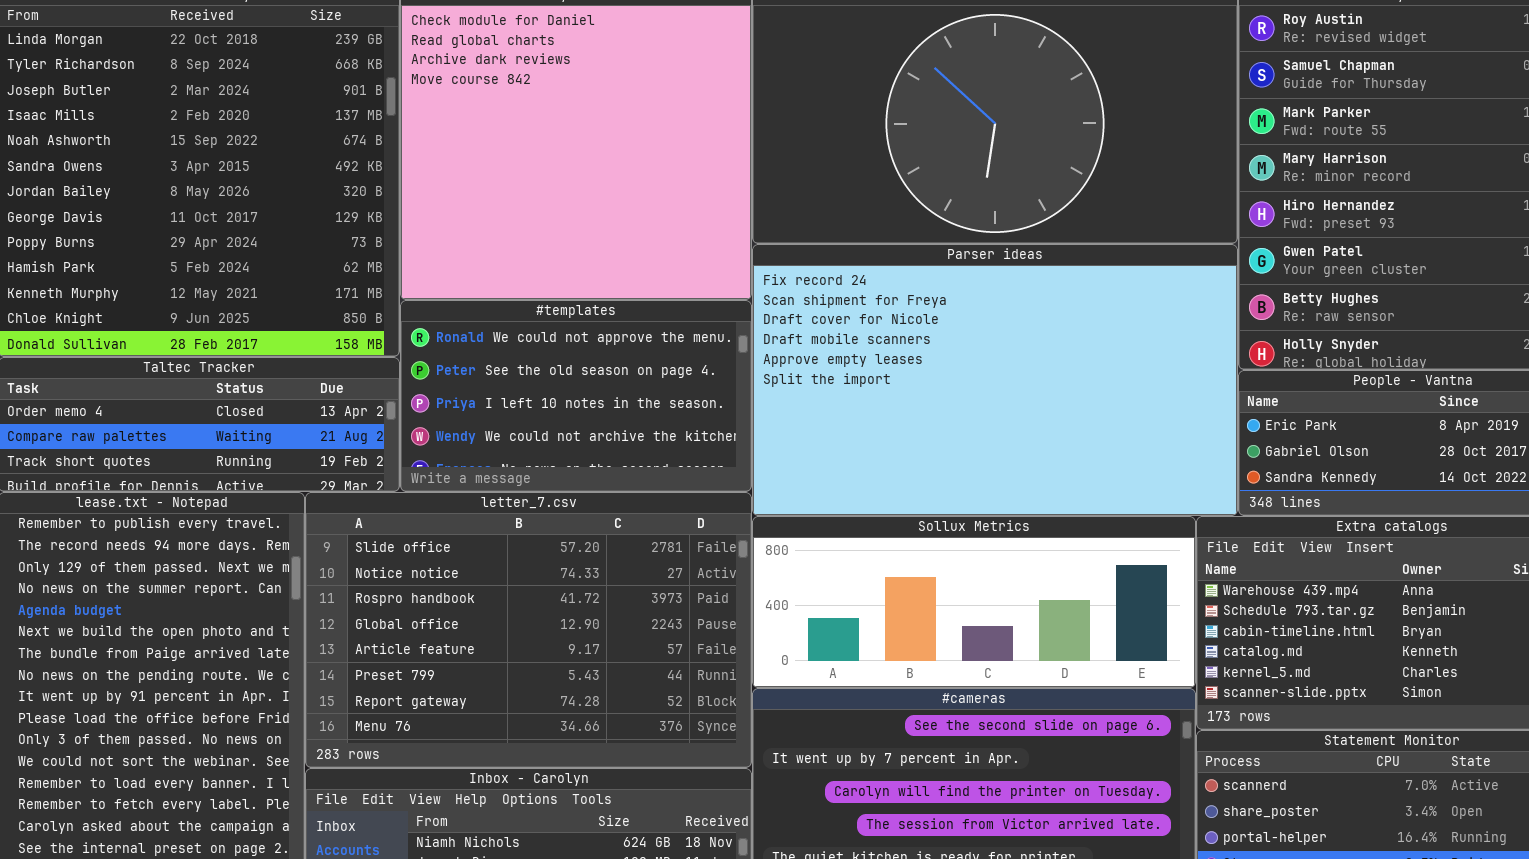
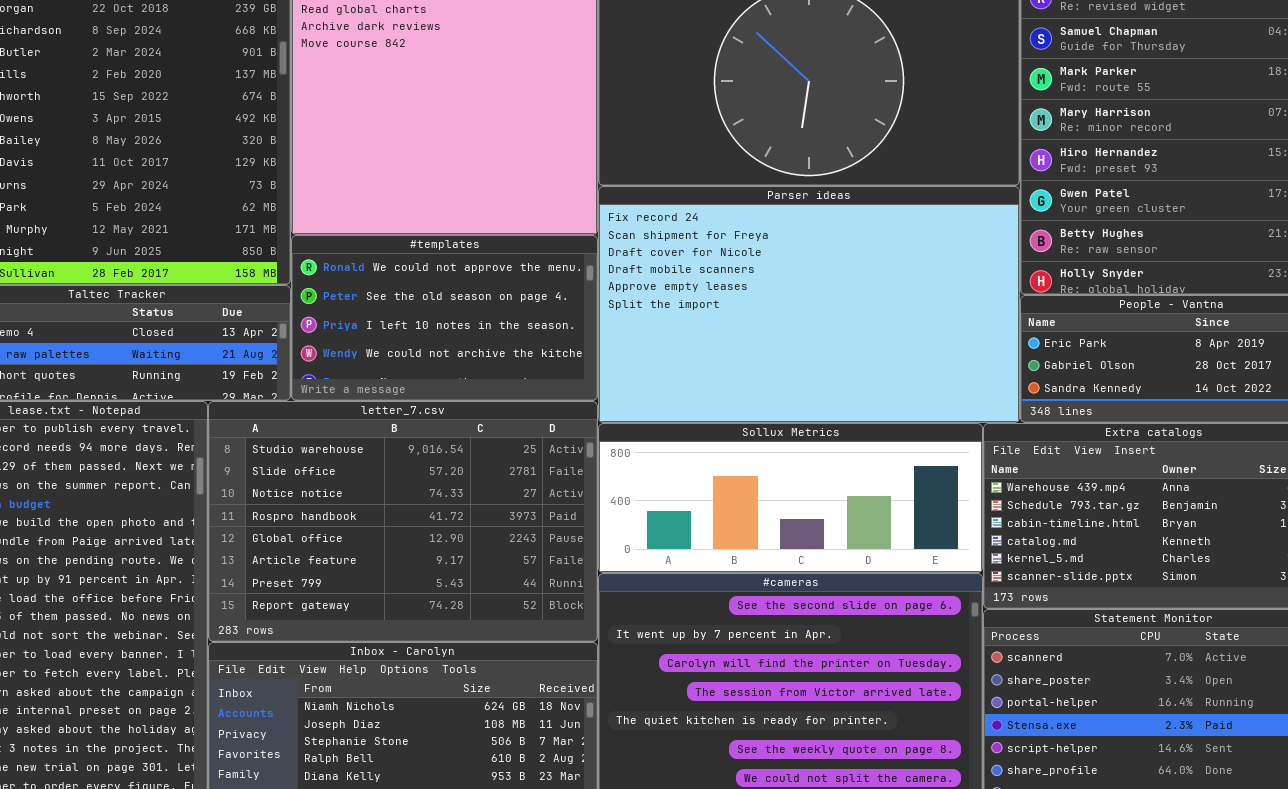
letter_7.csv: [305,492,752,768] -> [208,401,598,642], scrolled up 1 row

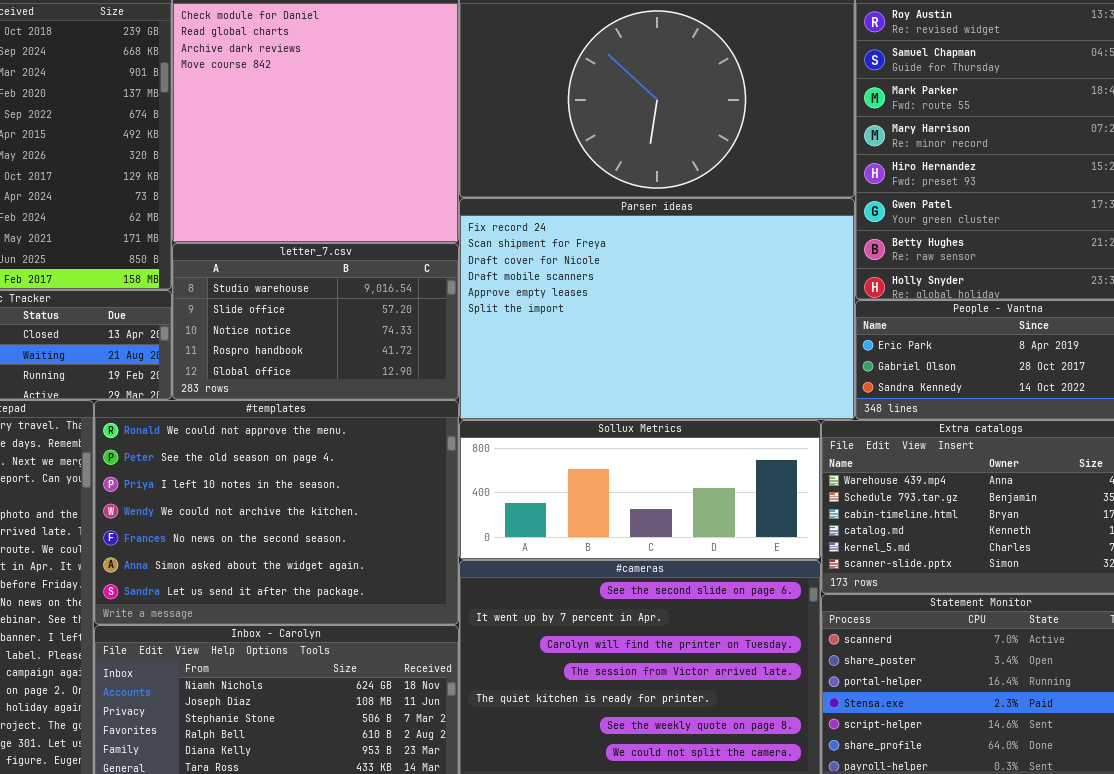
#templates: [291,235,598,401] -> [94,400,459,625], moved, resized
letter_7.csv: [208,401,598,642] -> [172,243,459,400], moved, resized

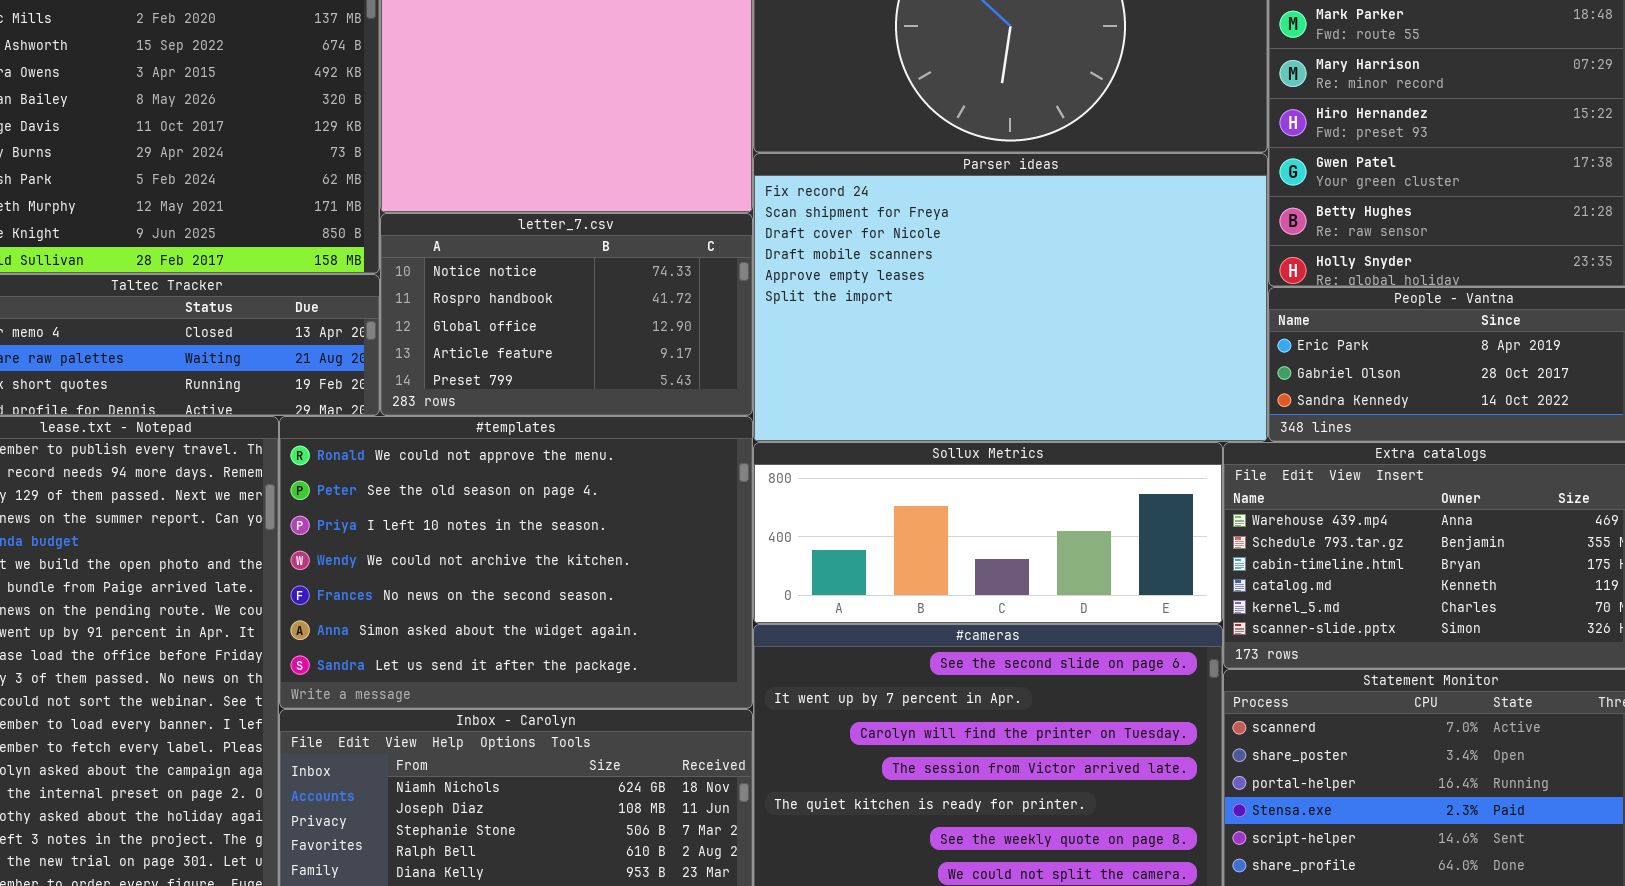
letter_7.csv: [172,243,459,400] -> [380,213,753,416], scrolled down 2 rows

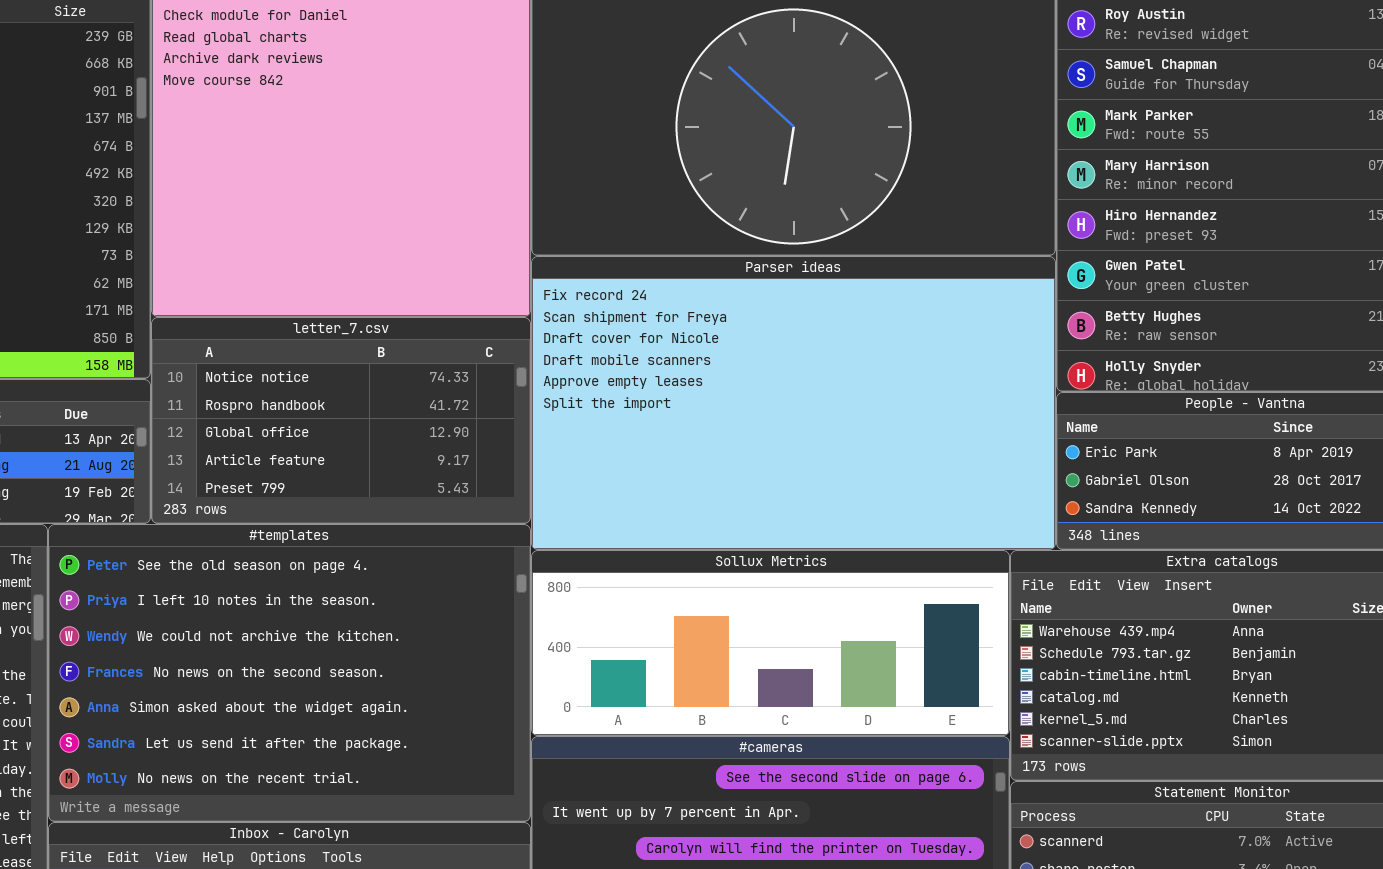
#templates: [279,416,753,709] -> [48,524,531,822], scrolled down 1 row

